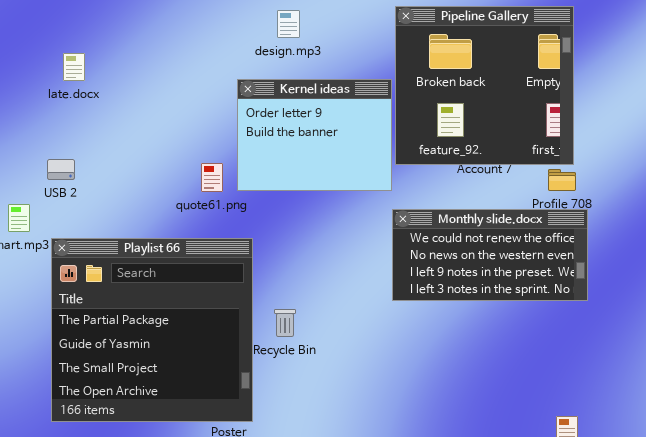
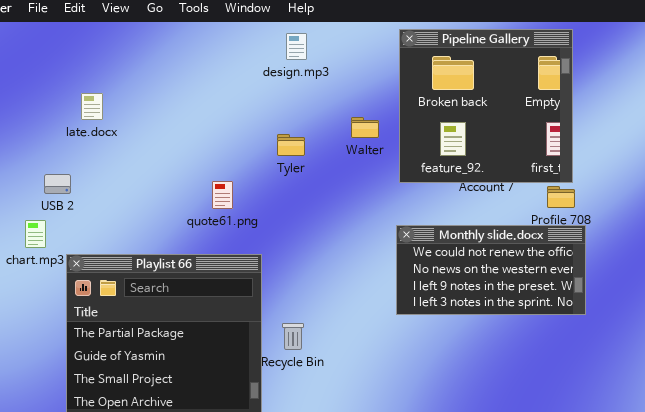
late.docx: [63,53,85,81] -> [81,93,103,120], moved
Kernel ideas: [237,79,392,191] -> none, closed
USB 2: [47,159,75,180] -> [44,174,71,194], moved

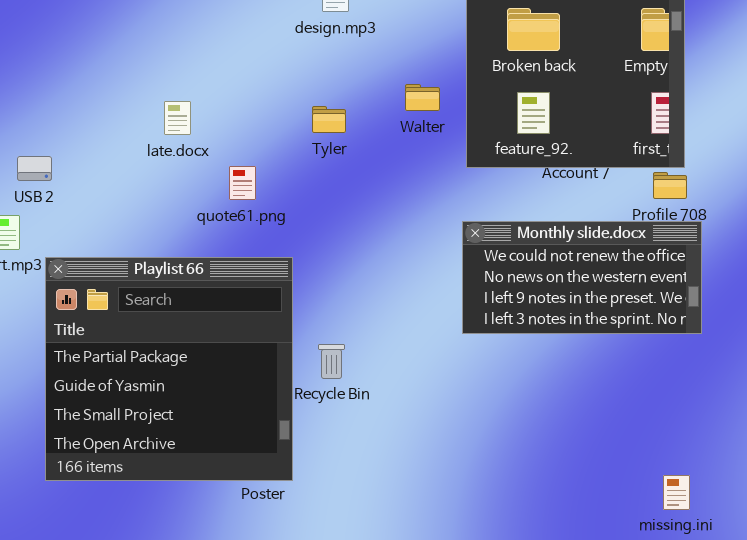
late.docx: [81,93,103,120] -> [164,101,191,135], moved

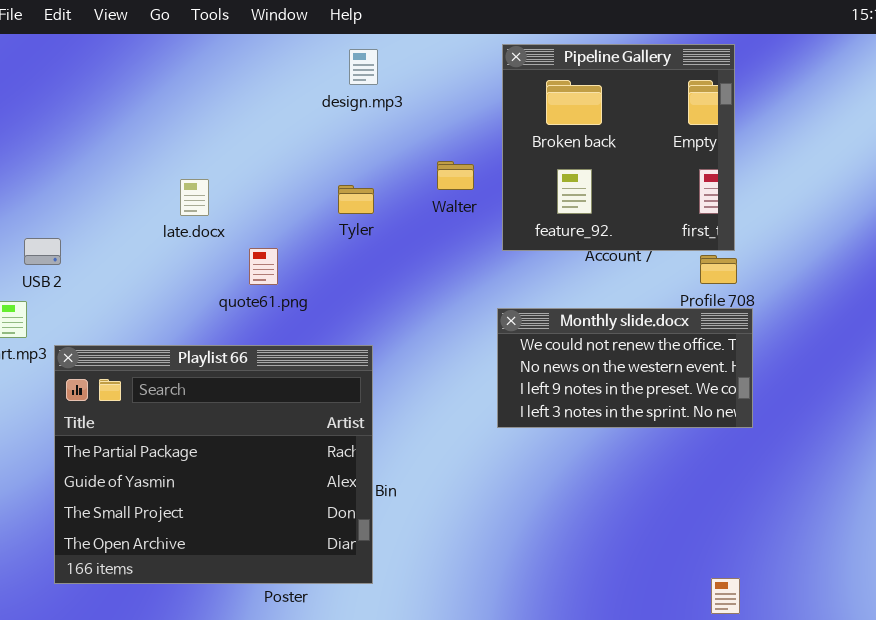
Playlist 66: [45,257,293,481] -> [54,345,373,584], resized

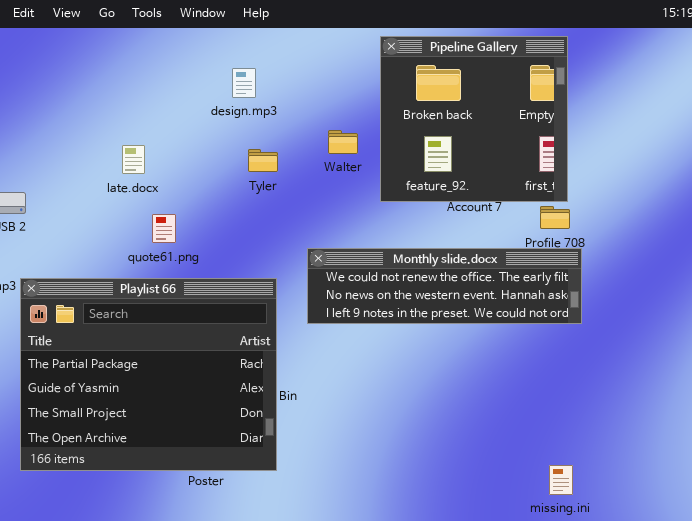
design.mp3: [349,49,378,85] -> [232,68,256,98], moved
quote61.png: [249,248,278,285] -> [152,214,176,243], moved
Monthly slide.docx: [497,308,753,428] -> [307,248,582,324], resized

